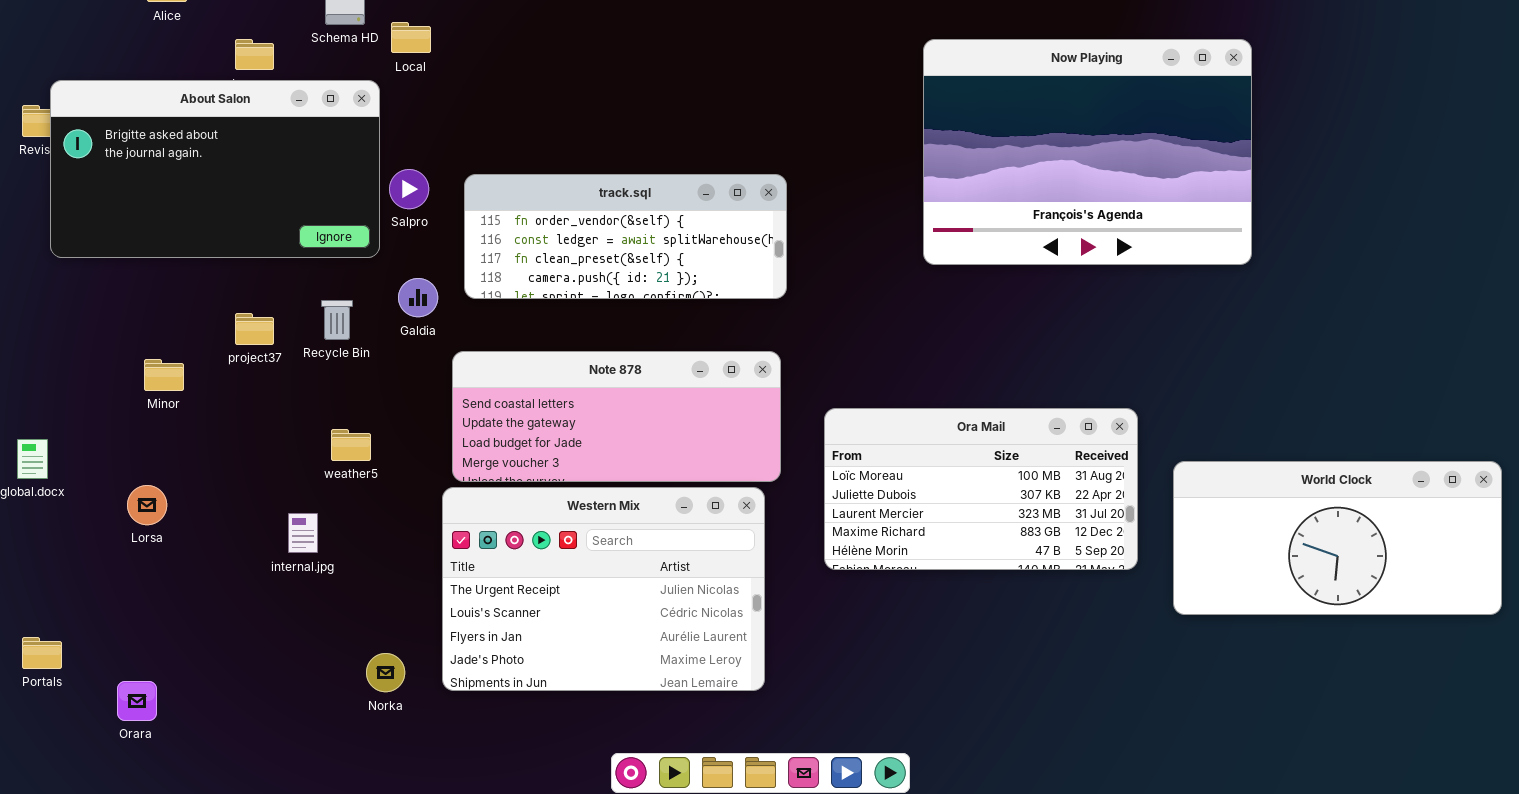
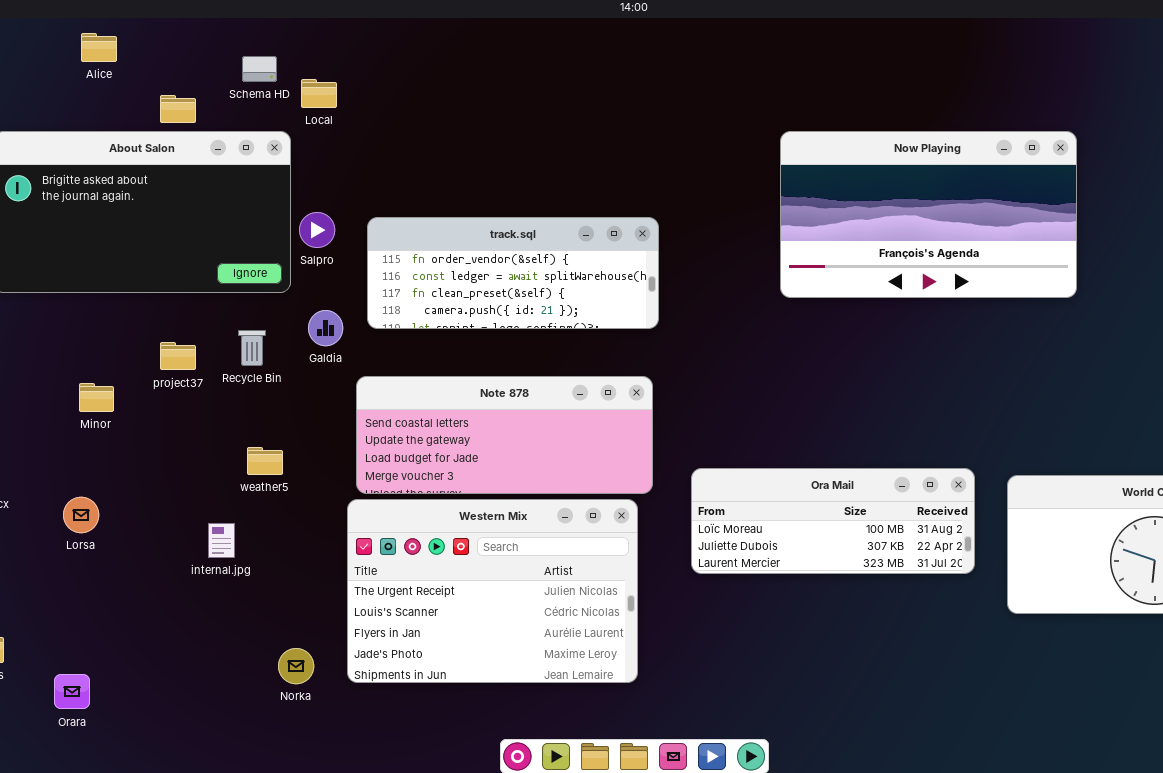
Now Playing: [923,39,1252,265] -> [780,131,1077,298], resized
Ora Mail: [824,408,1138,570] -> [691,468,975,574], resized

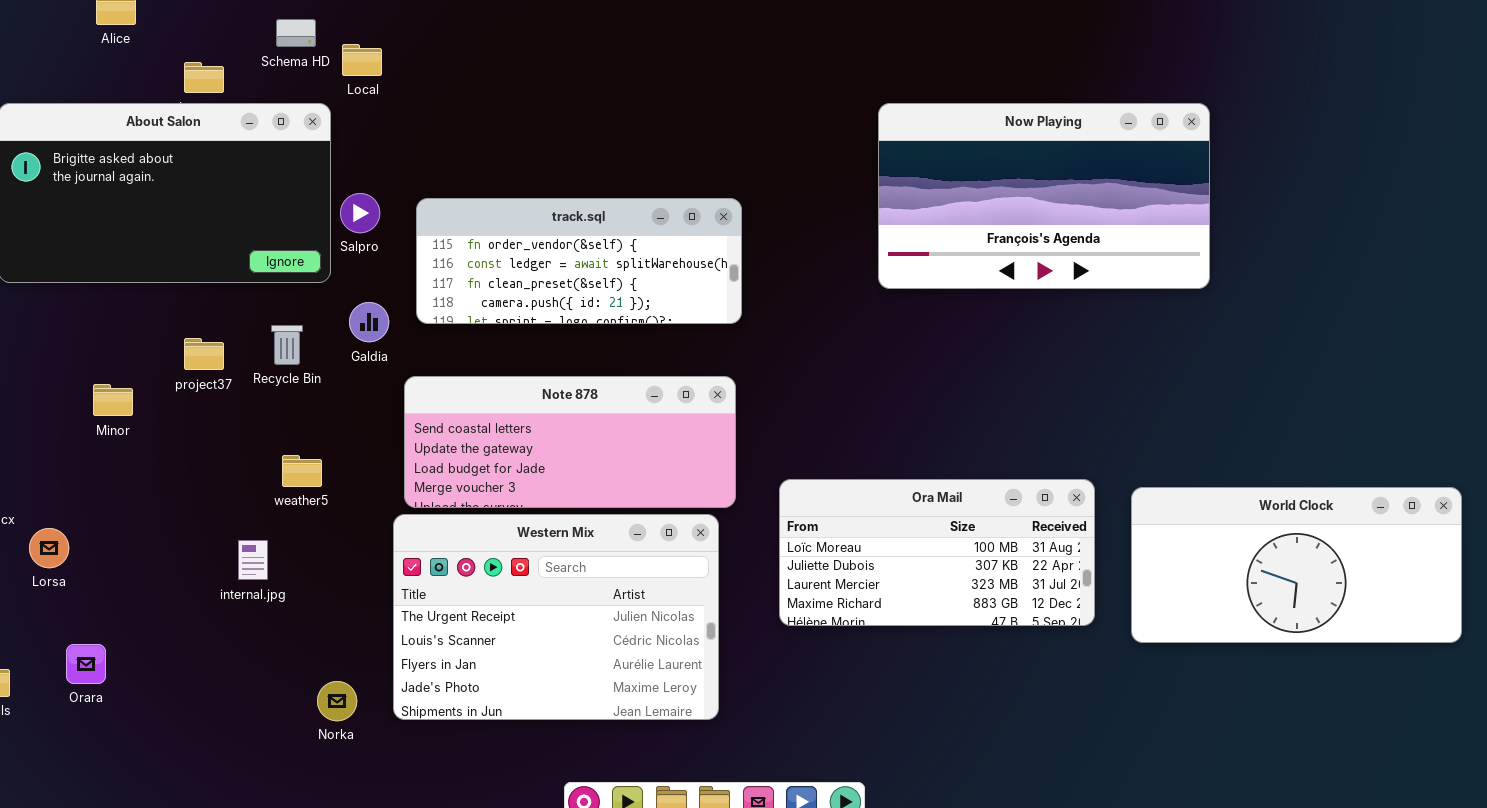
Ora Mail: [691,468,975,574] -> [779,479,1095,626], resized
Lorsa: [63,497,99,533] -> [29,528,69,568], moved
Orara: [54,674,90,709] -> [66,644,106,684], moved

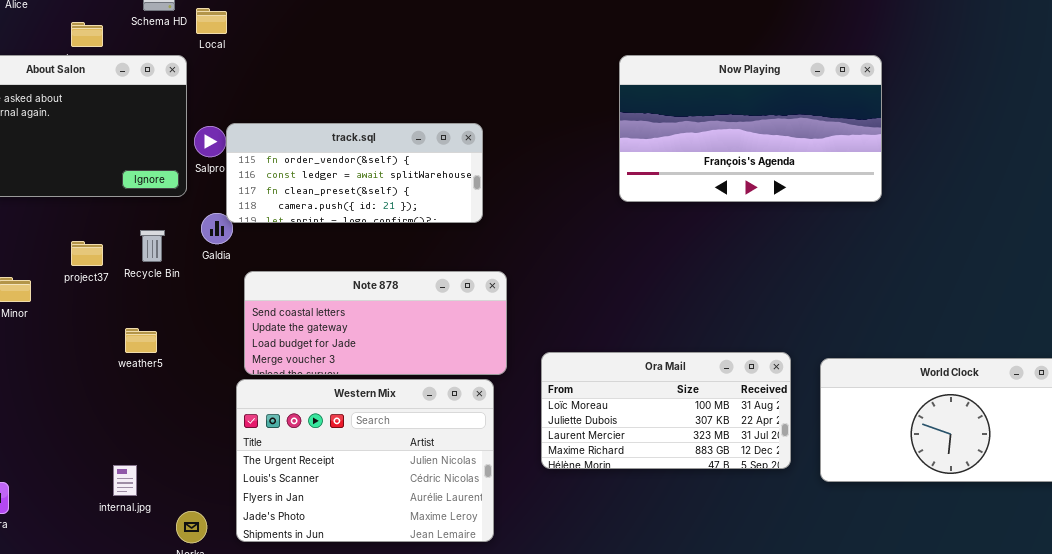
track.sql: [416,198,742,324] -> [226,123,483,223], moved
weather5: [282,455,322,487] -> [125,328,157,353], moved
internal.jpg: [238,540,268,580] -> [113,465,137,496], moved

